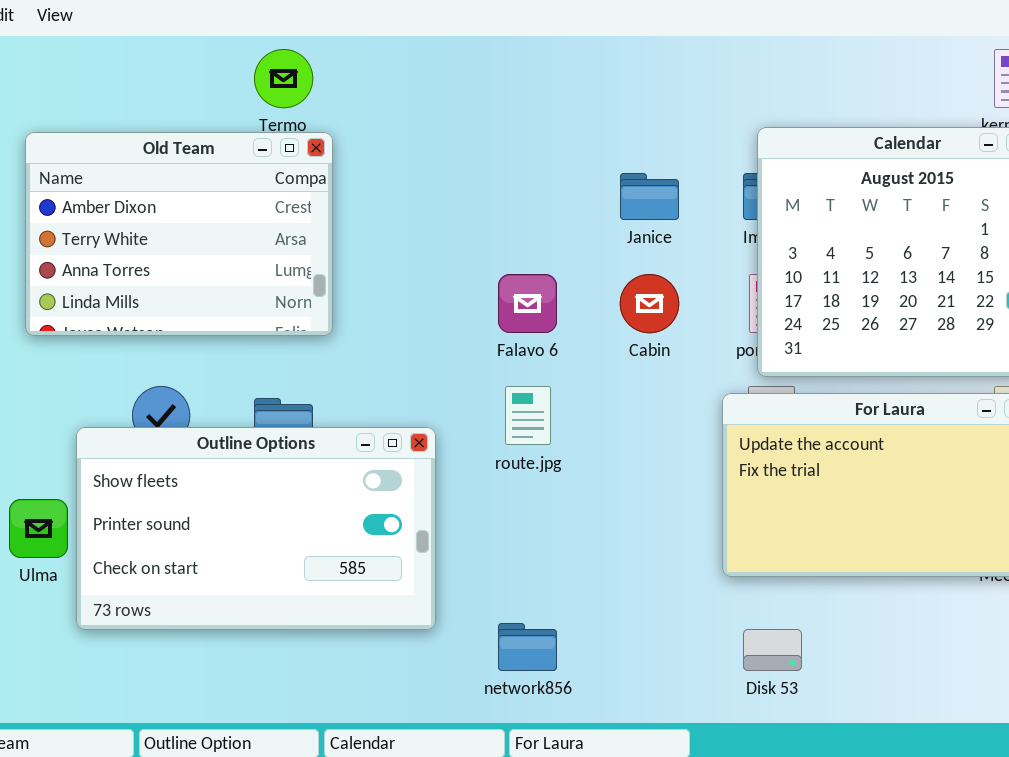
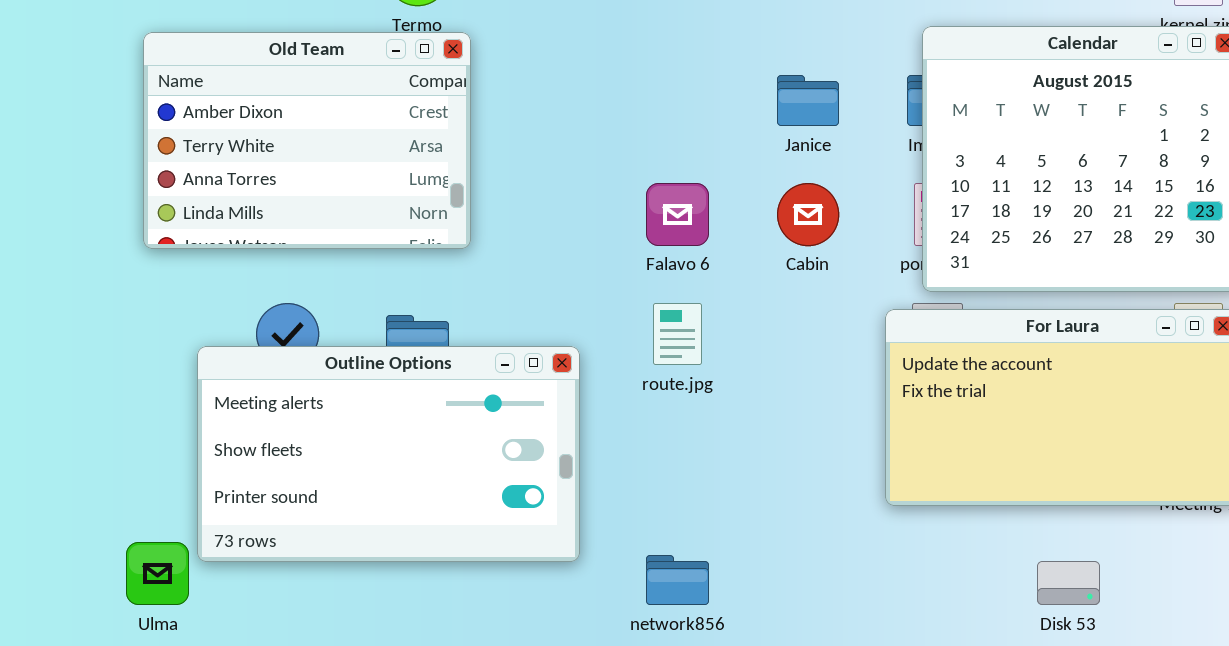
Outline Options: [76,427,436,630] -> [197,346,580,562], scrolled up 1 row
Ulma: [9,499,68,558] -> [126,542,189,605], moved
Disk 53: [743,629,802,671] -> [1037,561,1100,605], moved

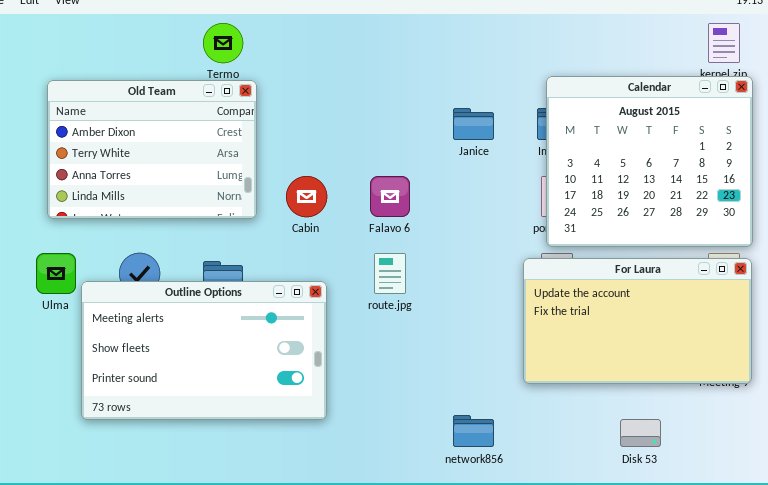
Cabin: [777,183,839,246] -> [286,176,327,217], moved
Ulma: [126,542,189,605] -> [36,253,76,294], moved
network856: [646,555,709,605] -> [453,415,494,447], moved

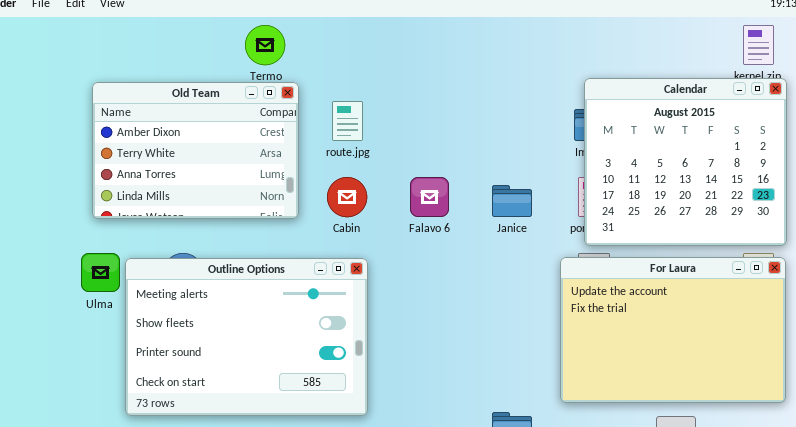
Janice: [453,108,494,140] -> [492,185,532,217], moved
route.jpg: [374,253,406,294] -> [332,101,363,141], moved
For Laura: [523,258,752,384] -> [560,257,786,403], resized
Outline Options: [81,281,327,420] -> [125,258,368,416], resized

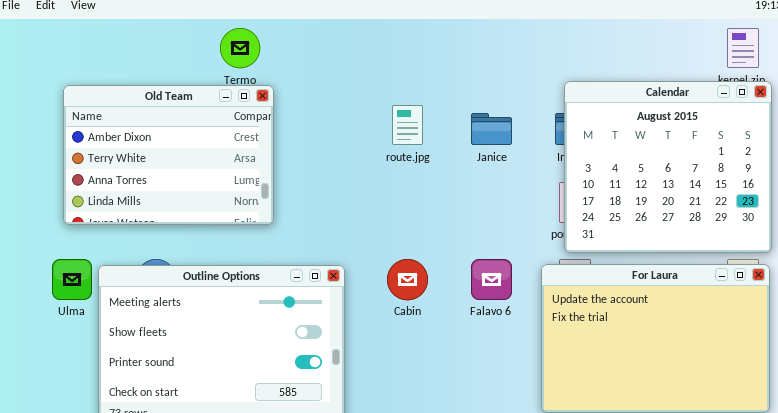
route.jpg: [332,101,363,141] -> [392,105,423,145], moved
Cabin: [327,177,367,217] -> [387,259,428,300], moved
Falavo 6: [410,177,449,217] -> [471,259,512,300], moved
Janice: [492,185,532,217] -> [471,113,512,145], moved

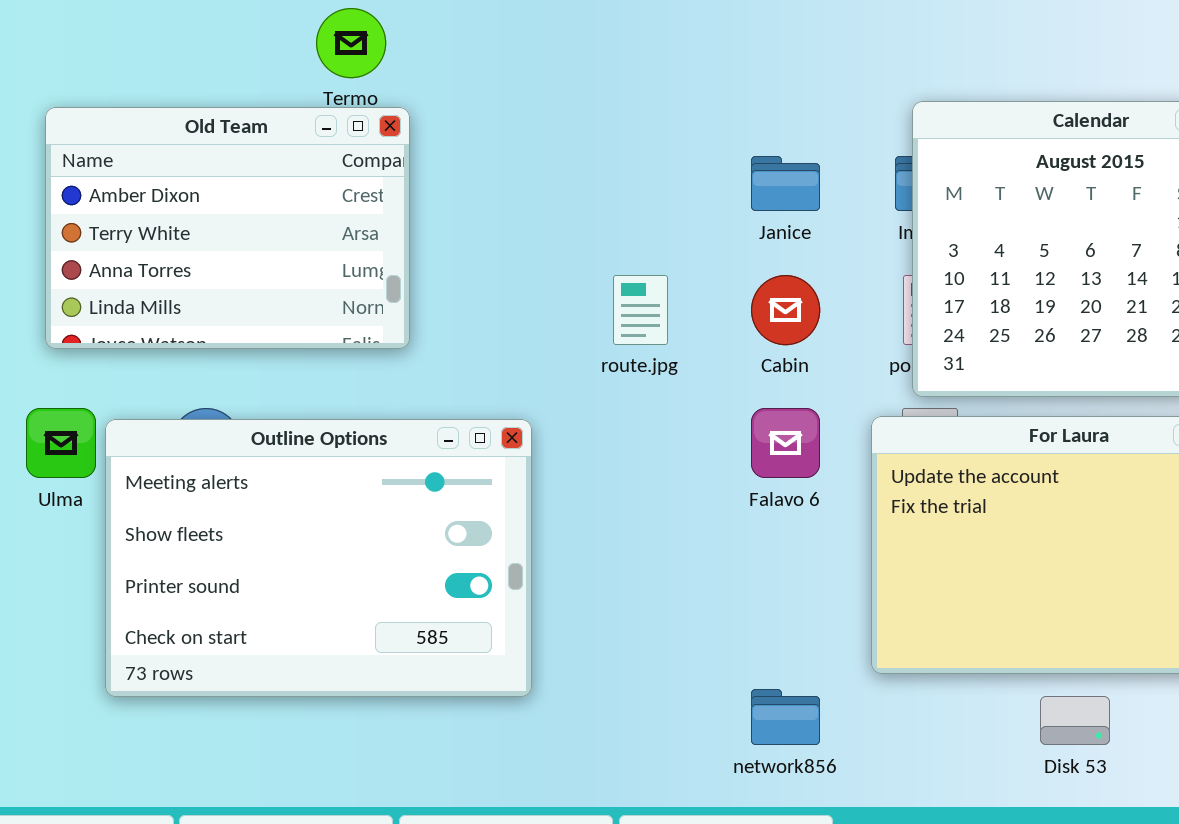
route.jpg: [392,105,423,145] -> [613,275,668,345], moved
Cabin: [387,259,428,300] -> [751,275,820,345], moved

